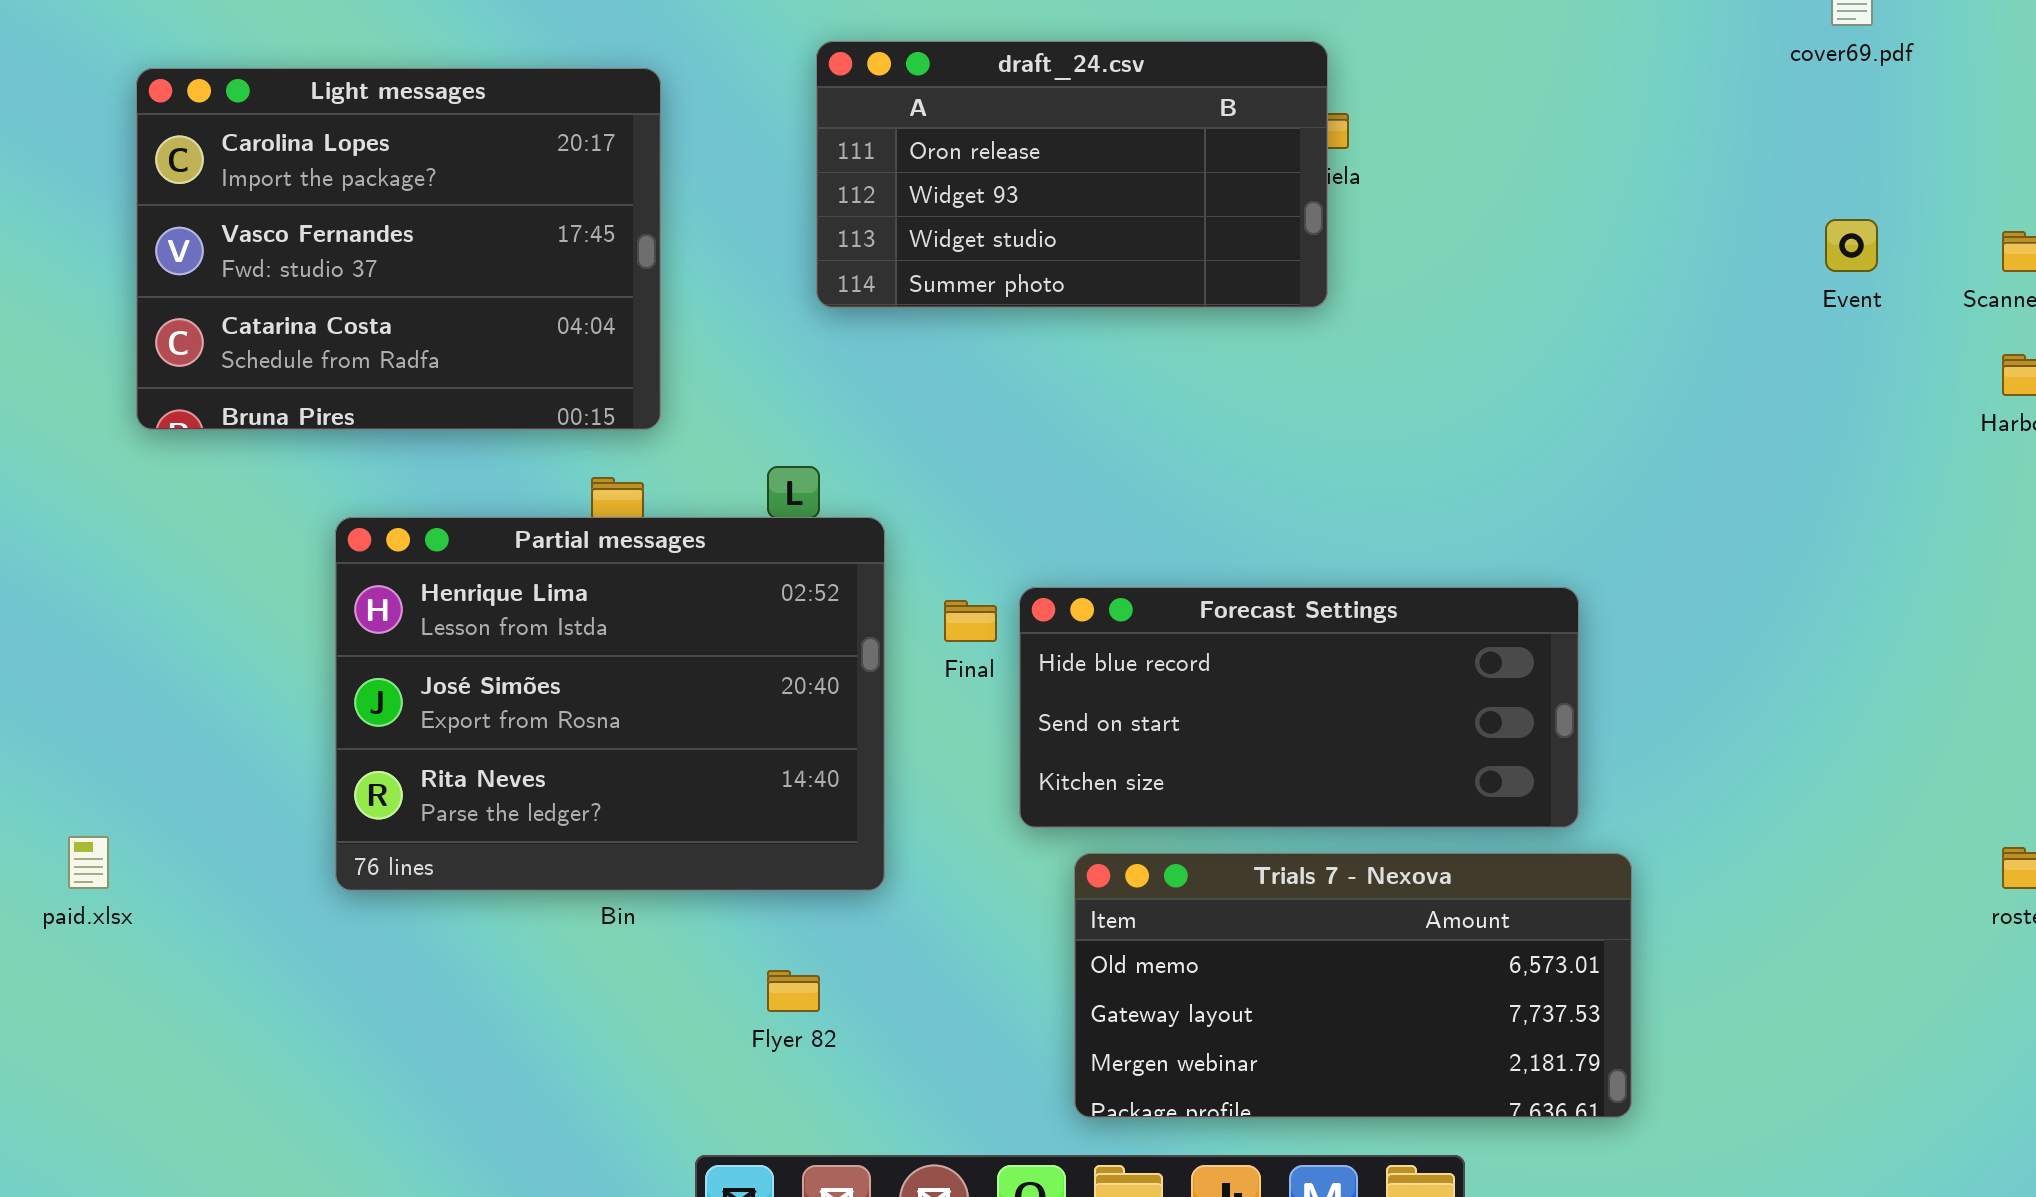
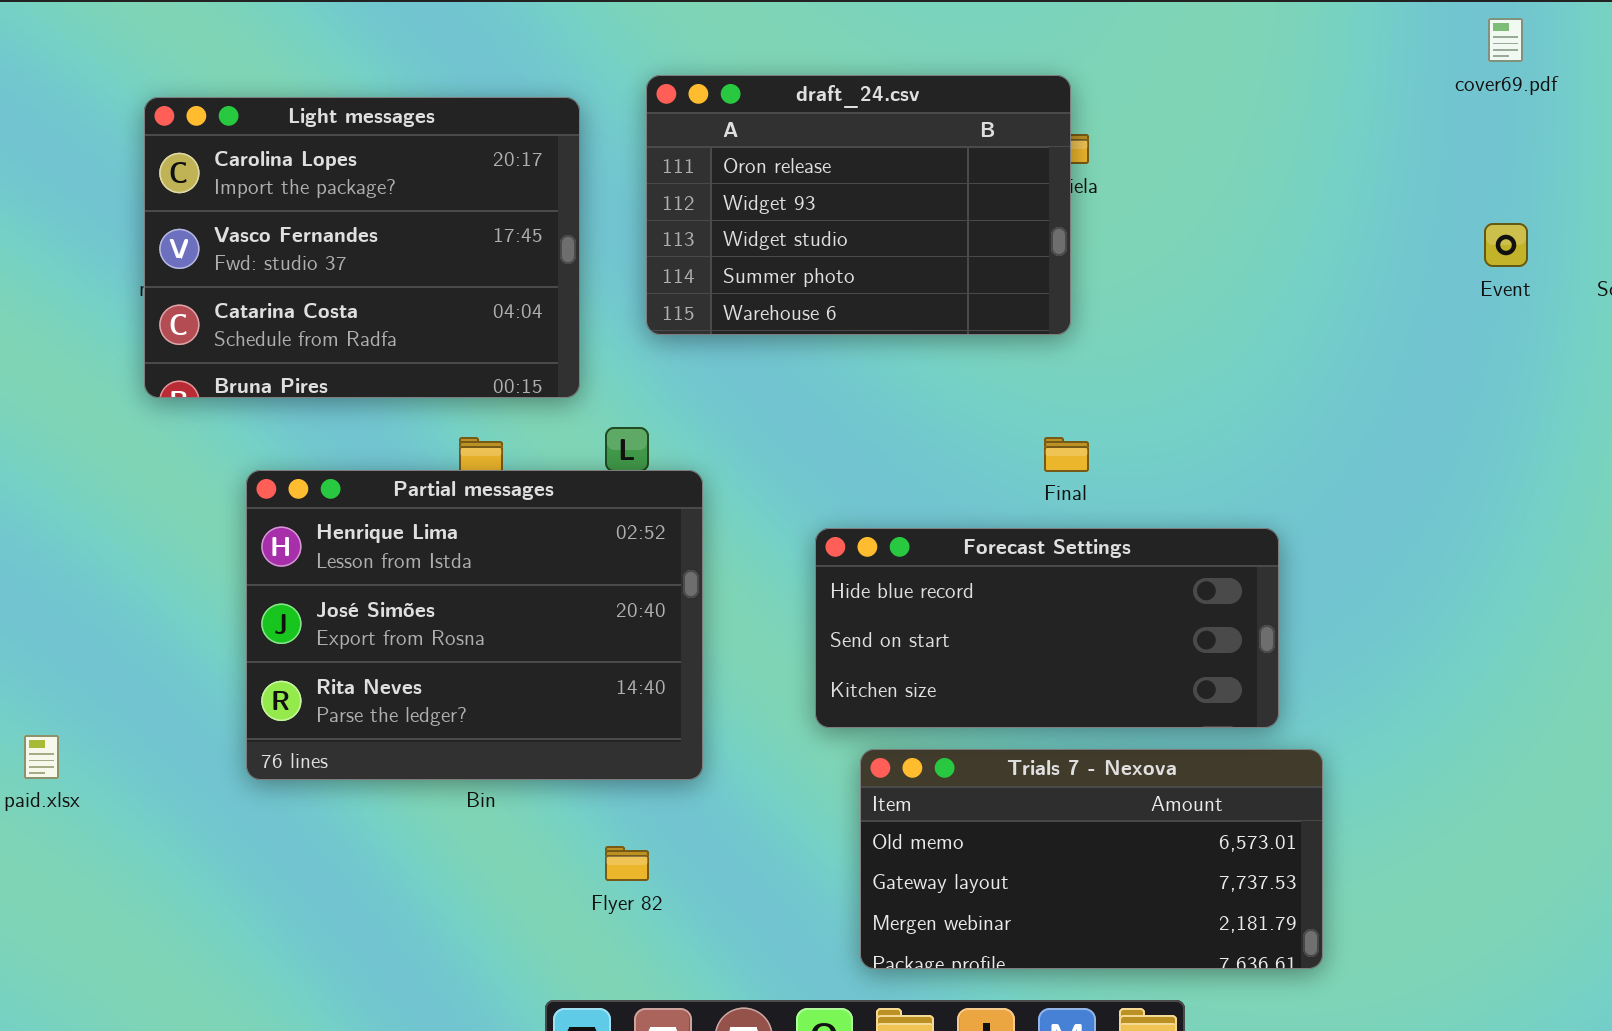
draft_24.csv: [816,41,1328,308] -> [646,75,1071,335], resized
Light messages: [136,68,661,430] -> [144,97,580,398], moved
Final: [944,600,997,642] -> [1044,437,1089,472], moved

